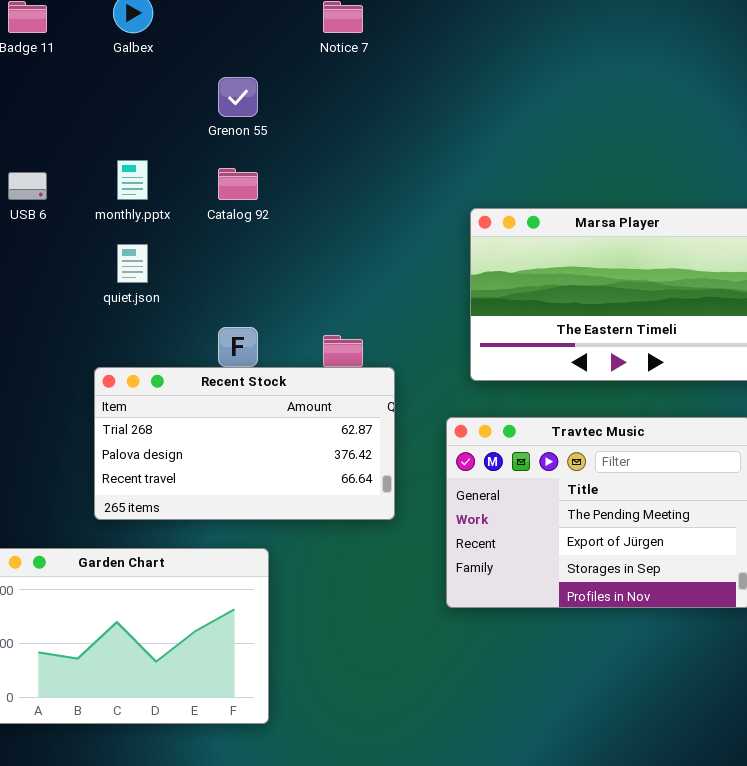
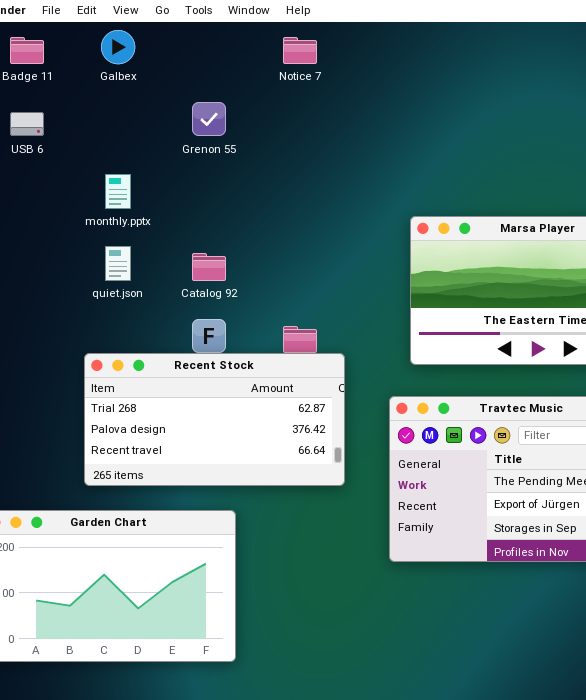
Catalog 92: [218,168,258,200] -> [192,253,226,281], moved
USB 6: [8,172,47,200] -> [10,112,44,136], moved

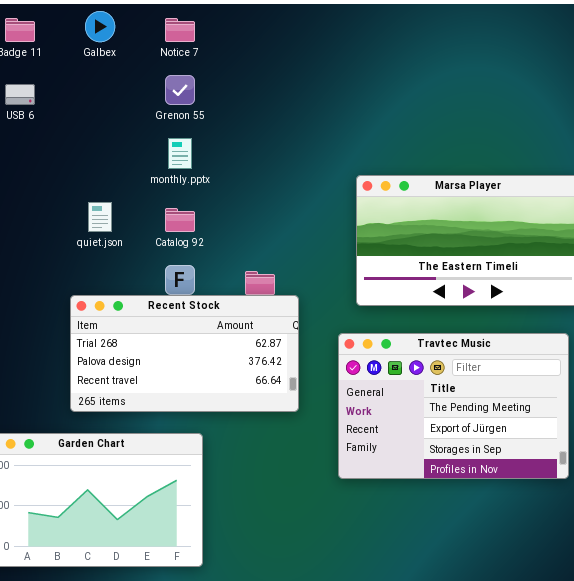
Notice 7: [283,37,317,64] -> [165,18,195,42], moved
monthly.pptx: [105,174,131,209] -> [168,138,192,169], moved

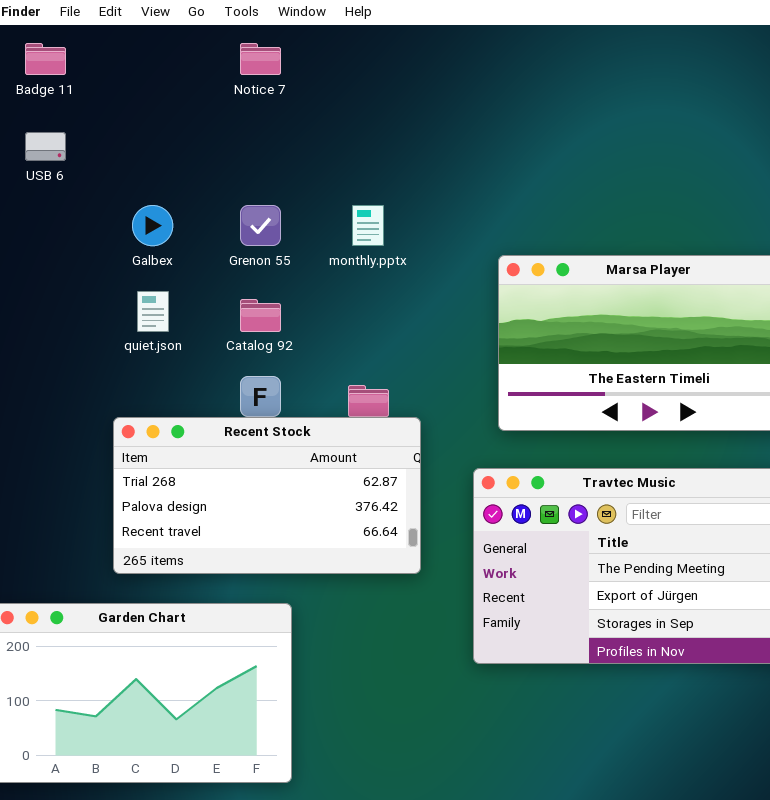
Galbex: [85,11,115,42] -> [132,205,173,246], moved
Grenon 55: [165,75,195,105] -> [240,205,281,246], moved
monthly.pptx: [168,138,192,169] -> [352,205,384,246], moved

